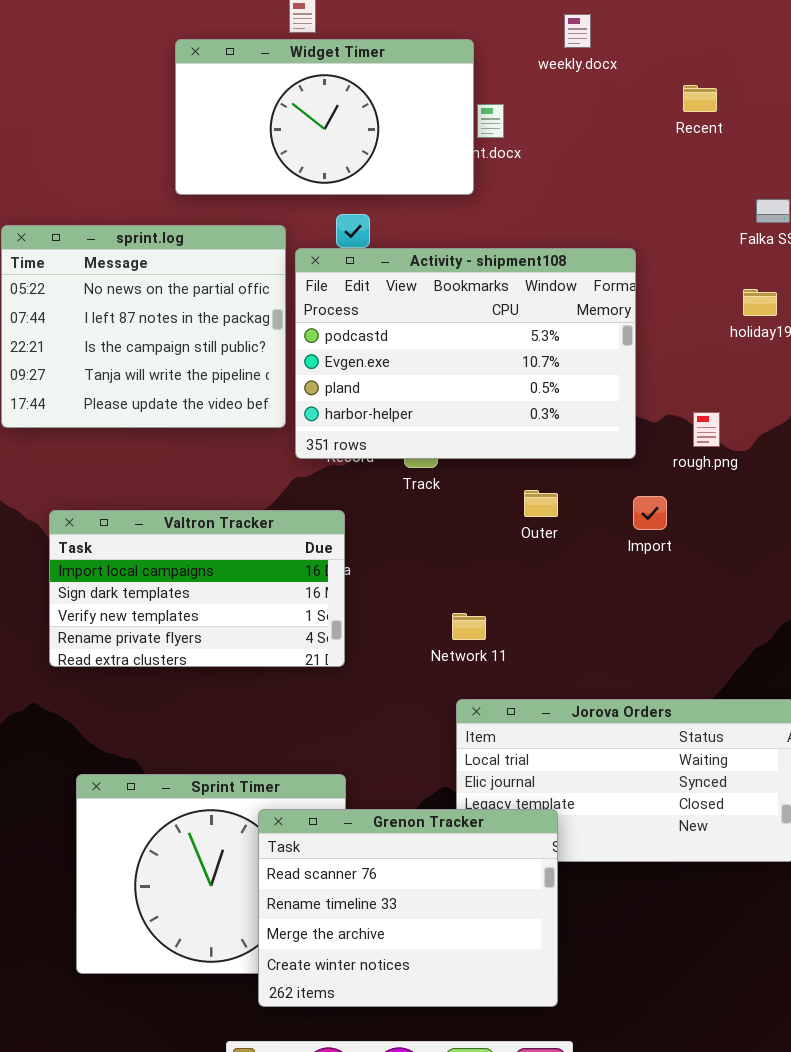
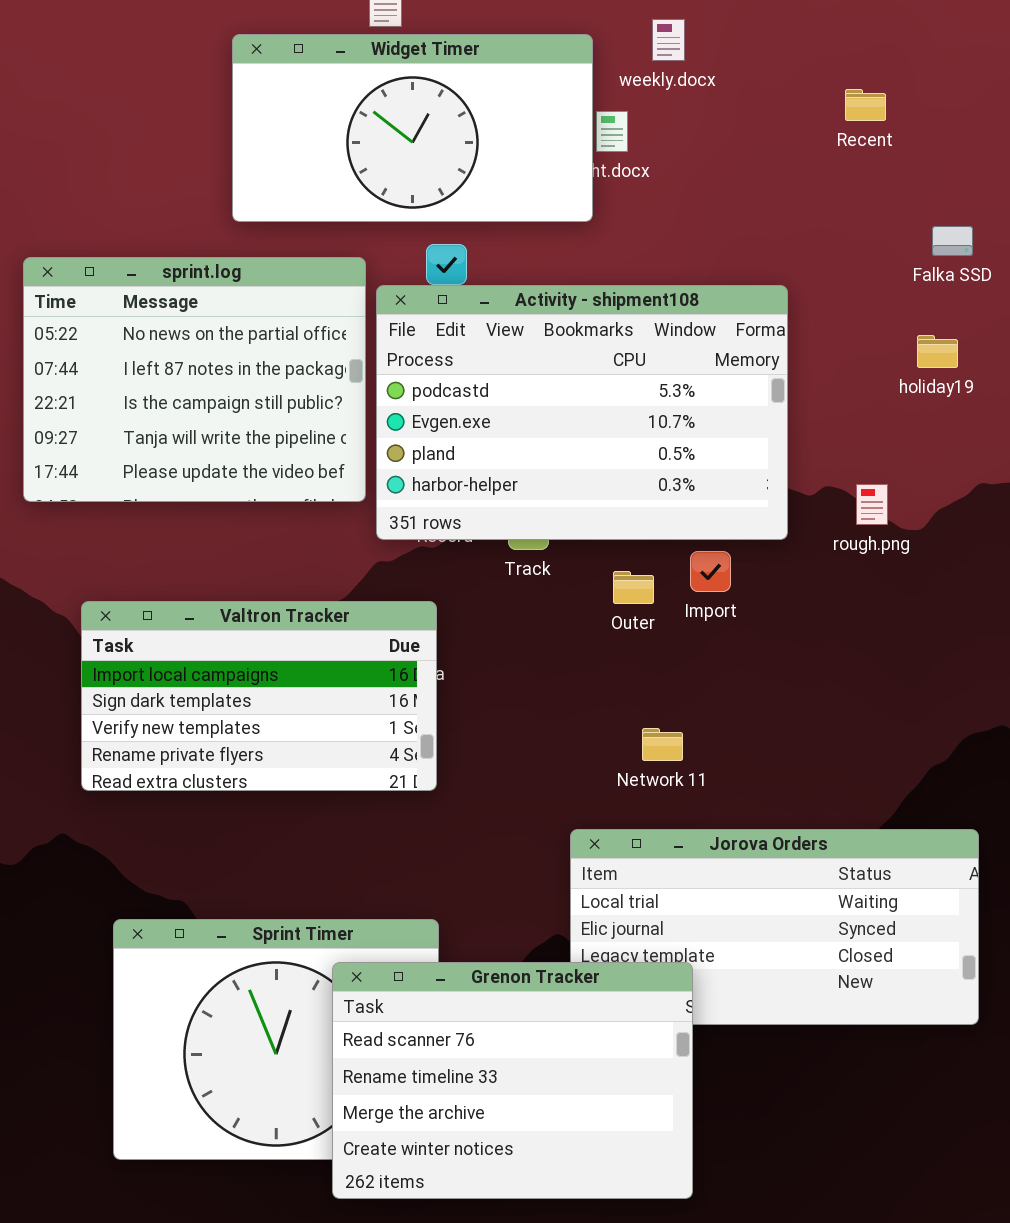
weekly.docx: [564,14,591,48] -> [652,19,685,61], moved
Outer: [524,490,558,517] -> [613,571,654,604], moved
Import: [633,496,667,530] -> [690,551,731,592], moved
Network 11: [452,613,486,640] -> [642,728,683,761], moved

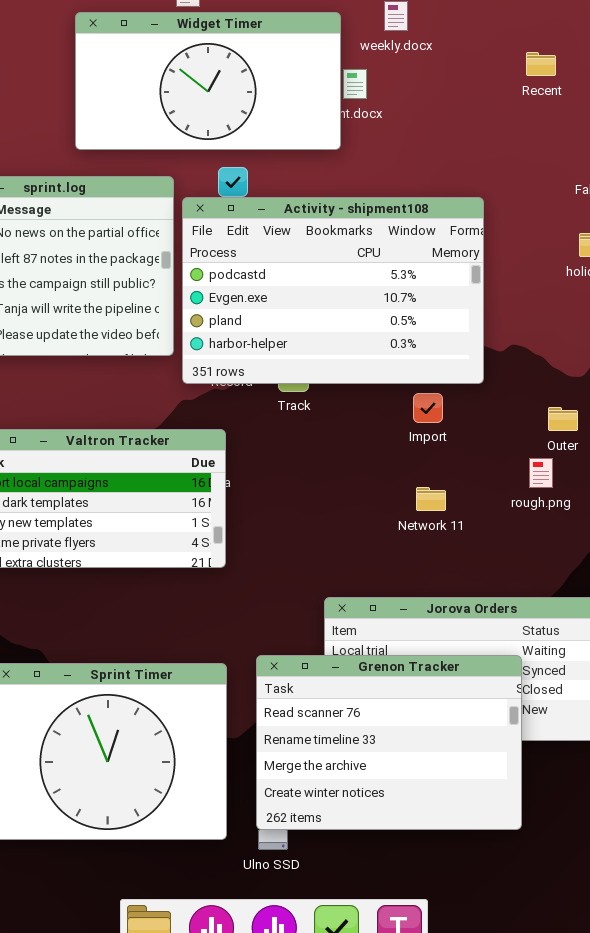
rough.png: [856,484,888,525] -> [529,458,553,488], moved
Outer: [613,571,654,604] -> [548,407,578,431], moved
Network 11: [642,728,683,761] -> [416,487,446,511], moved
Grenon Tracker: [332,962,693,1199] -> [256,655,522,830], moved

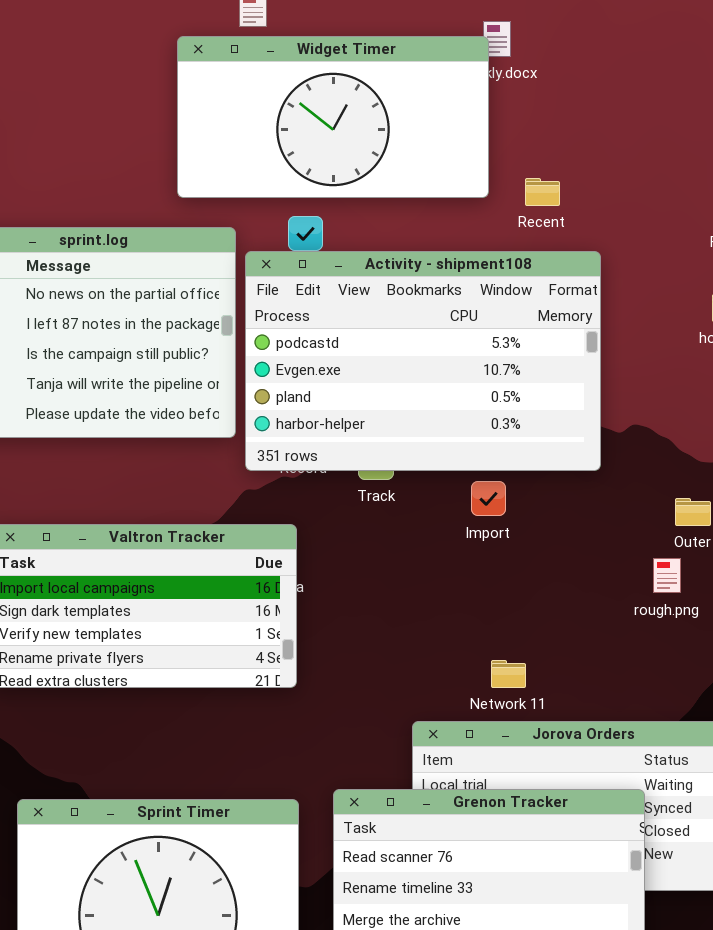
Widget Timer: [75,12,341,150] -> [177,36,489,198], moved
Recent: [526,52,556,76] -> [525,178,560,206], moved
Import: [413,393,443,423] -> [471,481,506,516], moved
Network 11: [416,487,446,511] -> [491,660,526,688], moved

